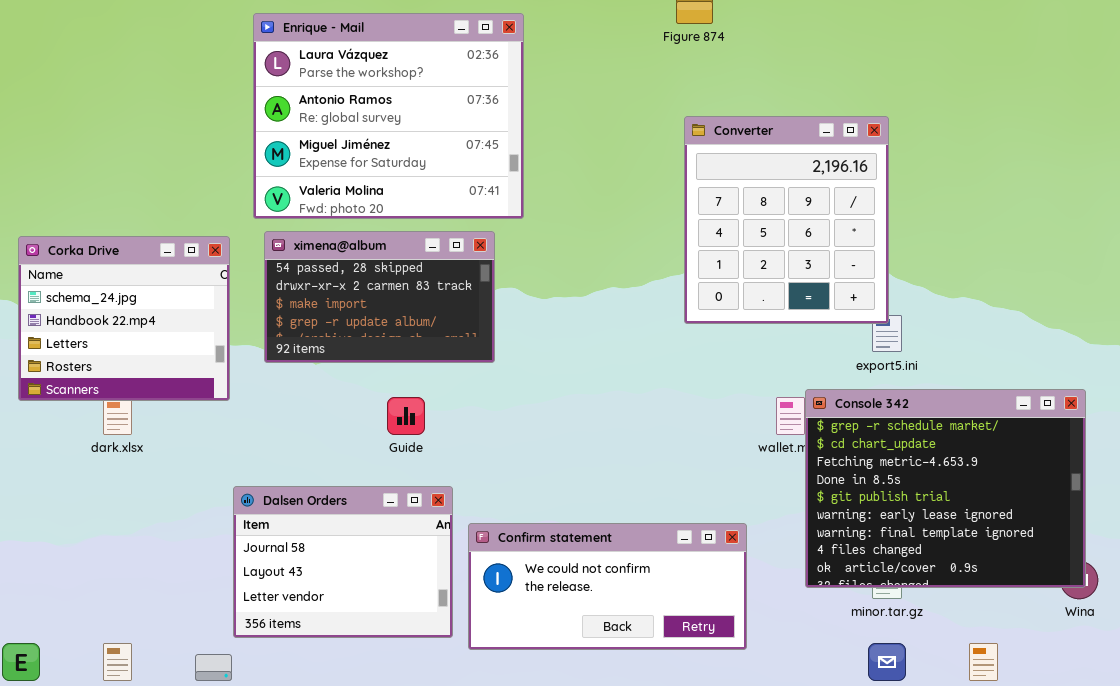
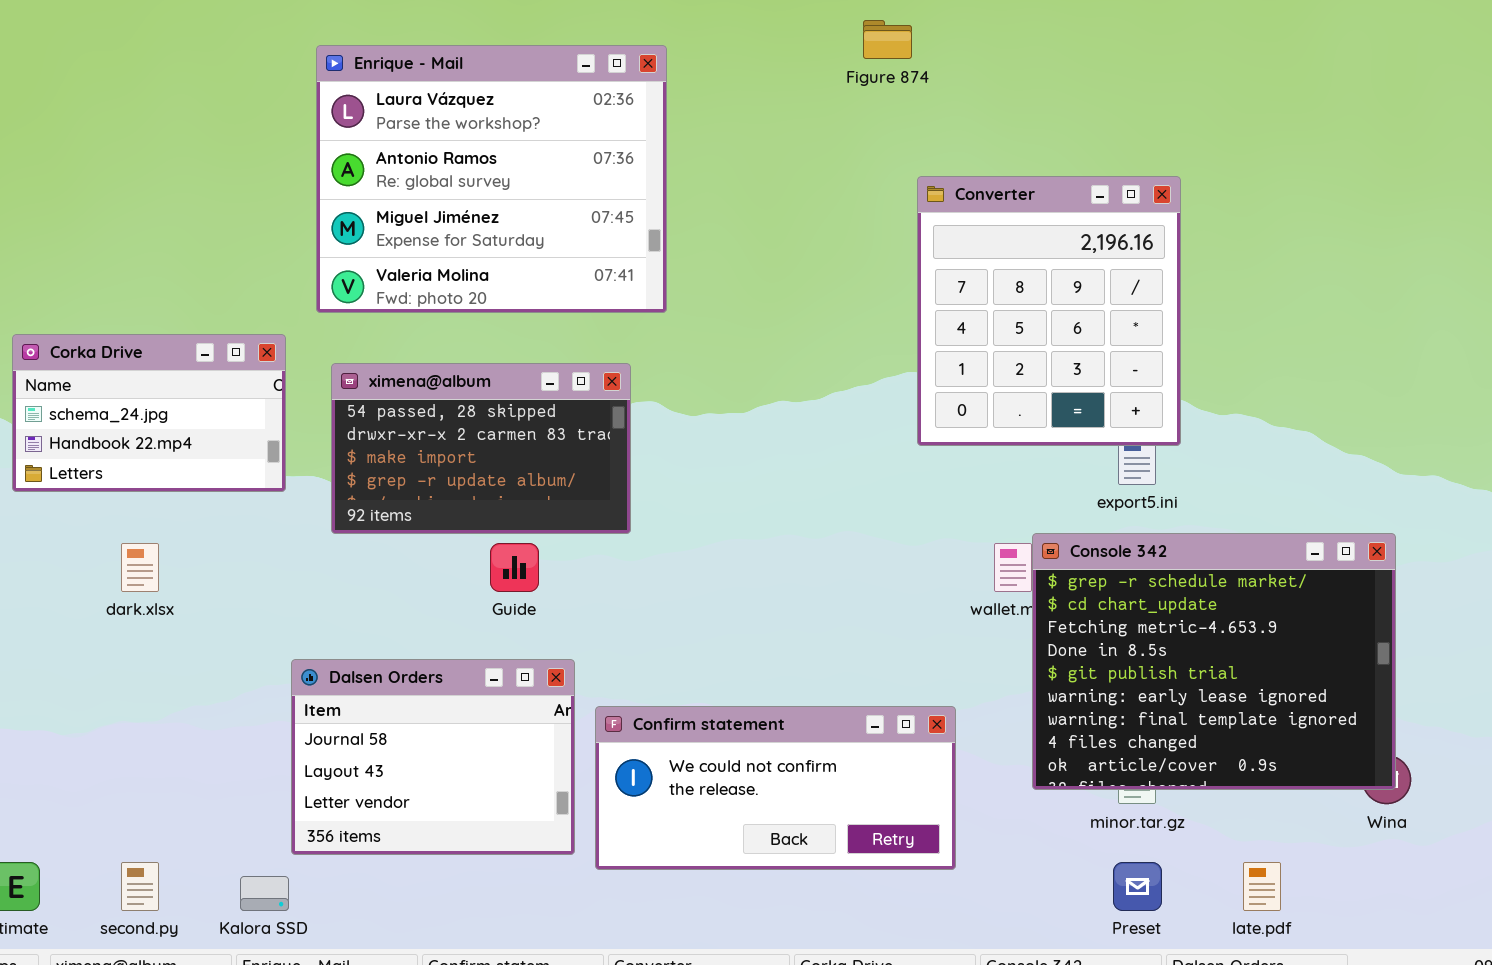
Converter: [684,116,889,324] -> [917,176,1181,446], moved
ximena@album: [264,231,495,363] -> [331,363,631,534], moved
Corka Drive: [18,236,230,401] -> [12,334,286,492], resized

